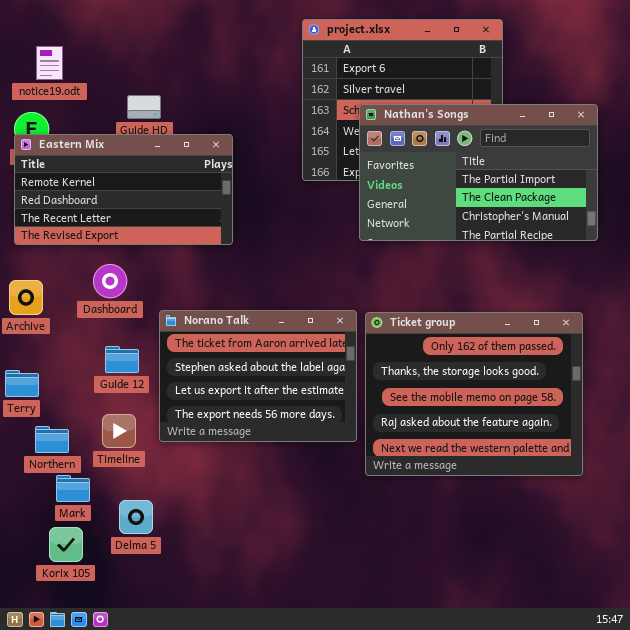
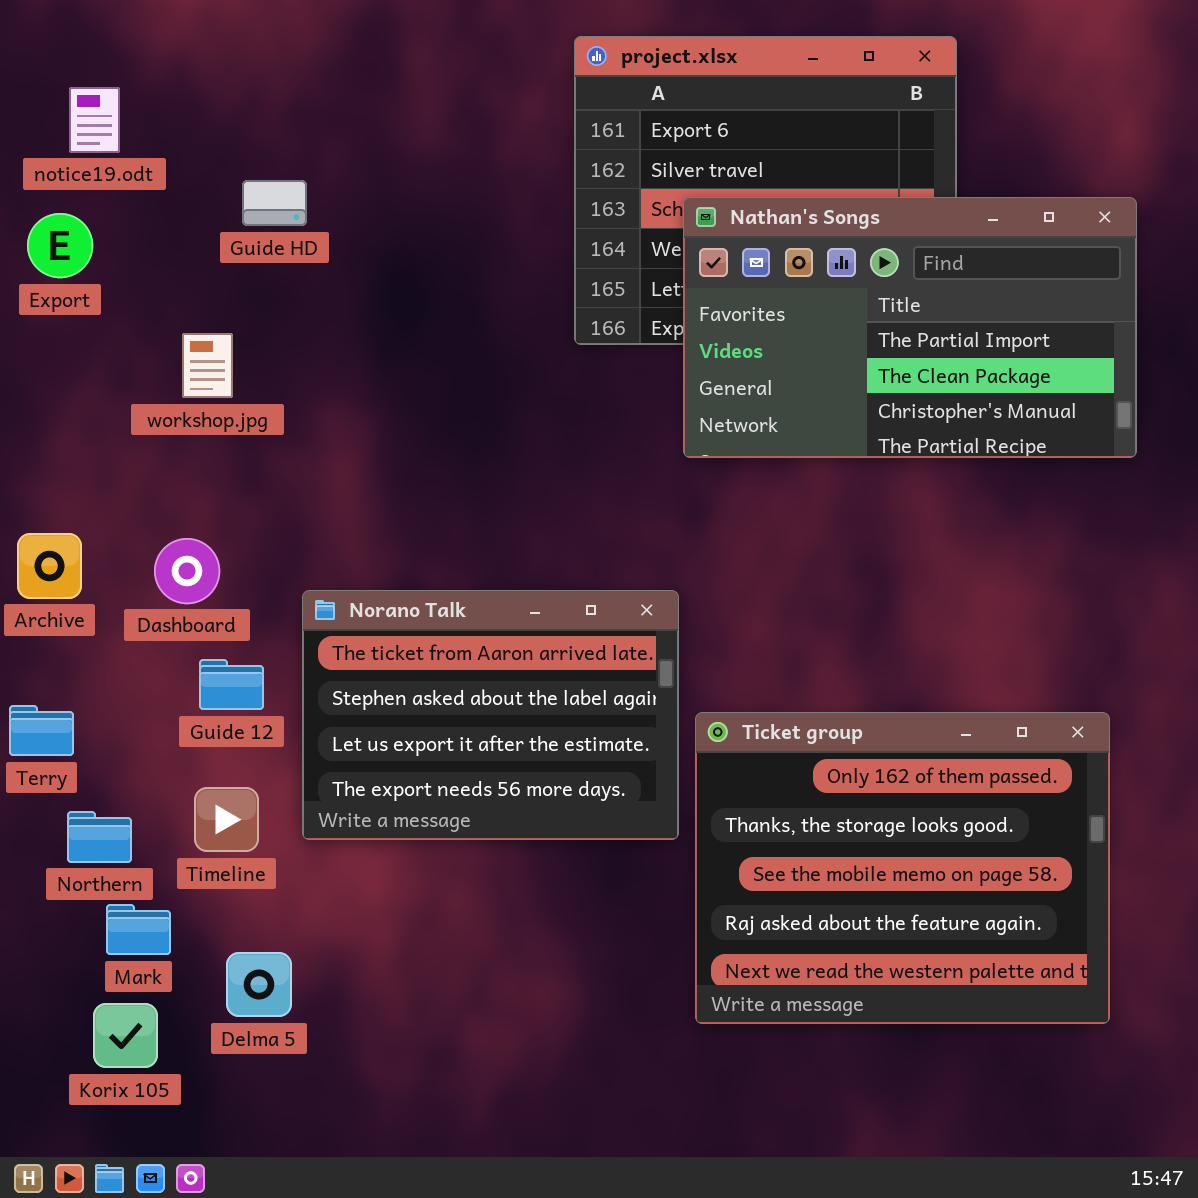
Eastern Mix: [14,134,233,245] -> none, closed
Dashboard: [93,264,127,298] -> [154,538,220,604], moved
Ticket group: [365,312,583,476] -> [695,712,1110,1024], moved

